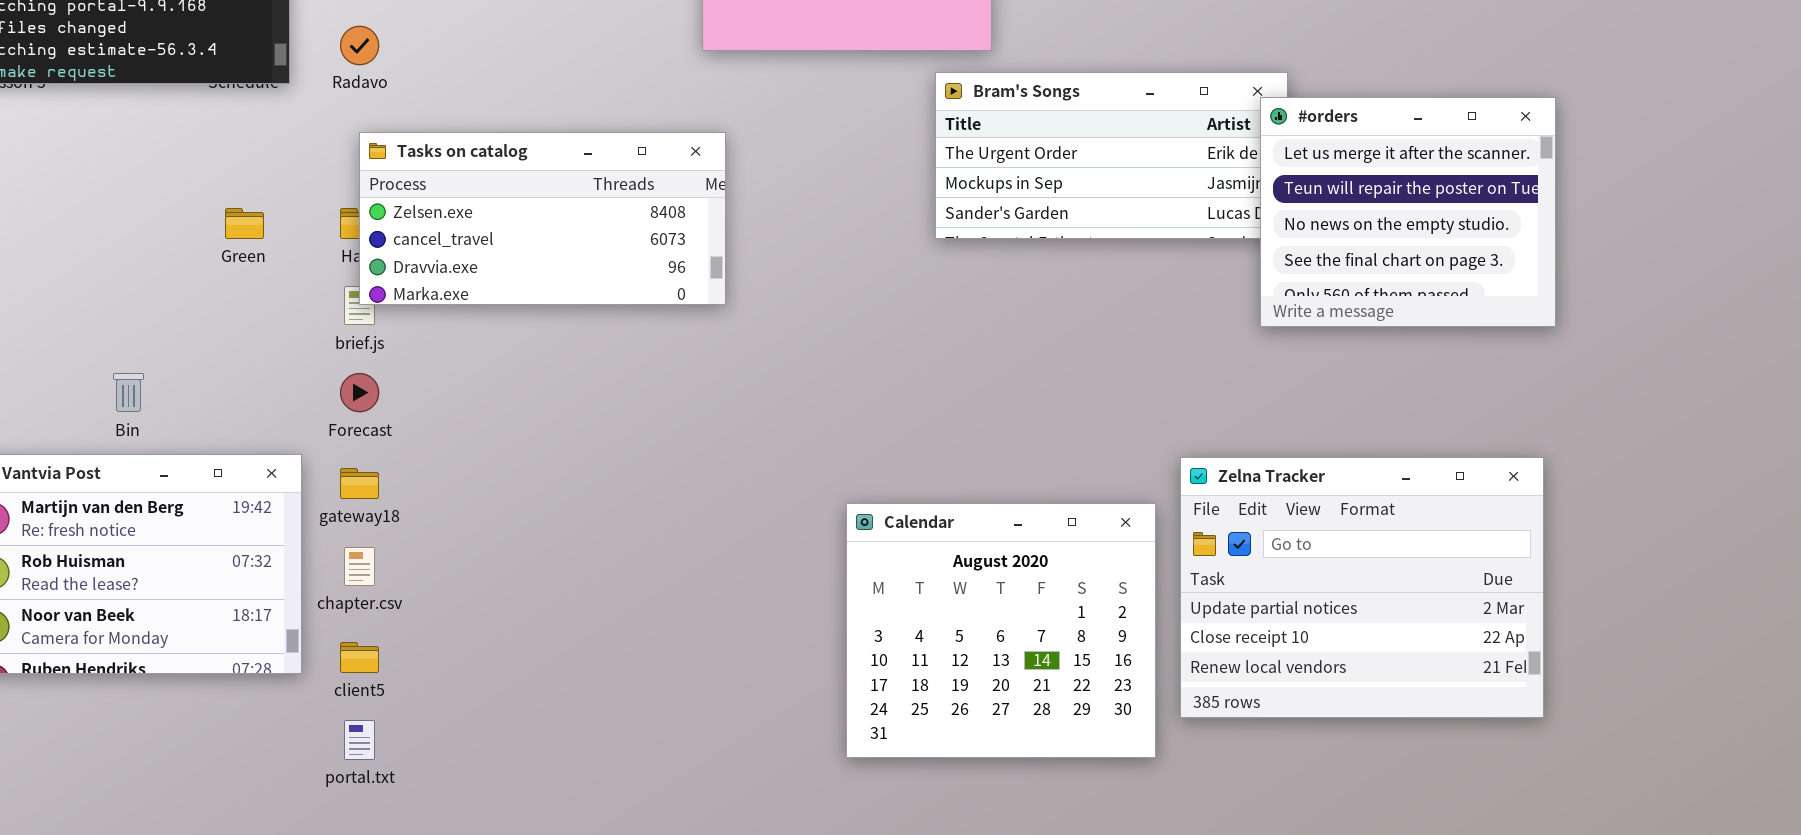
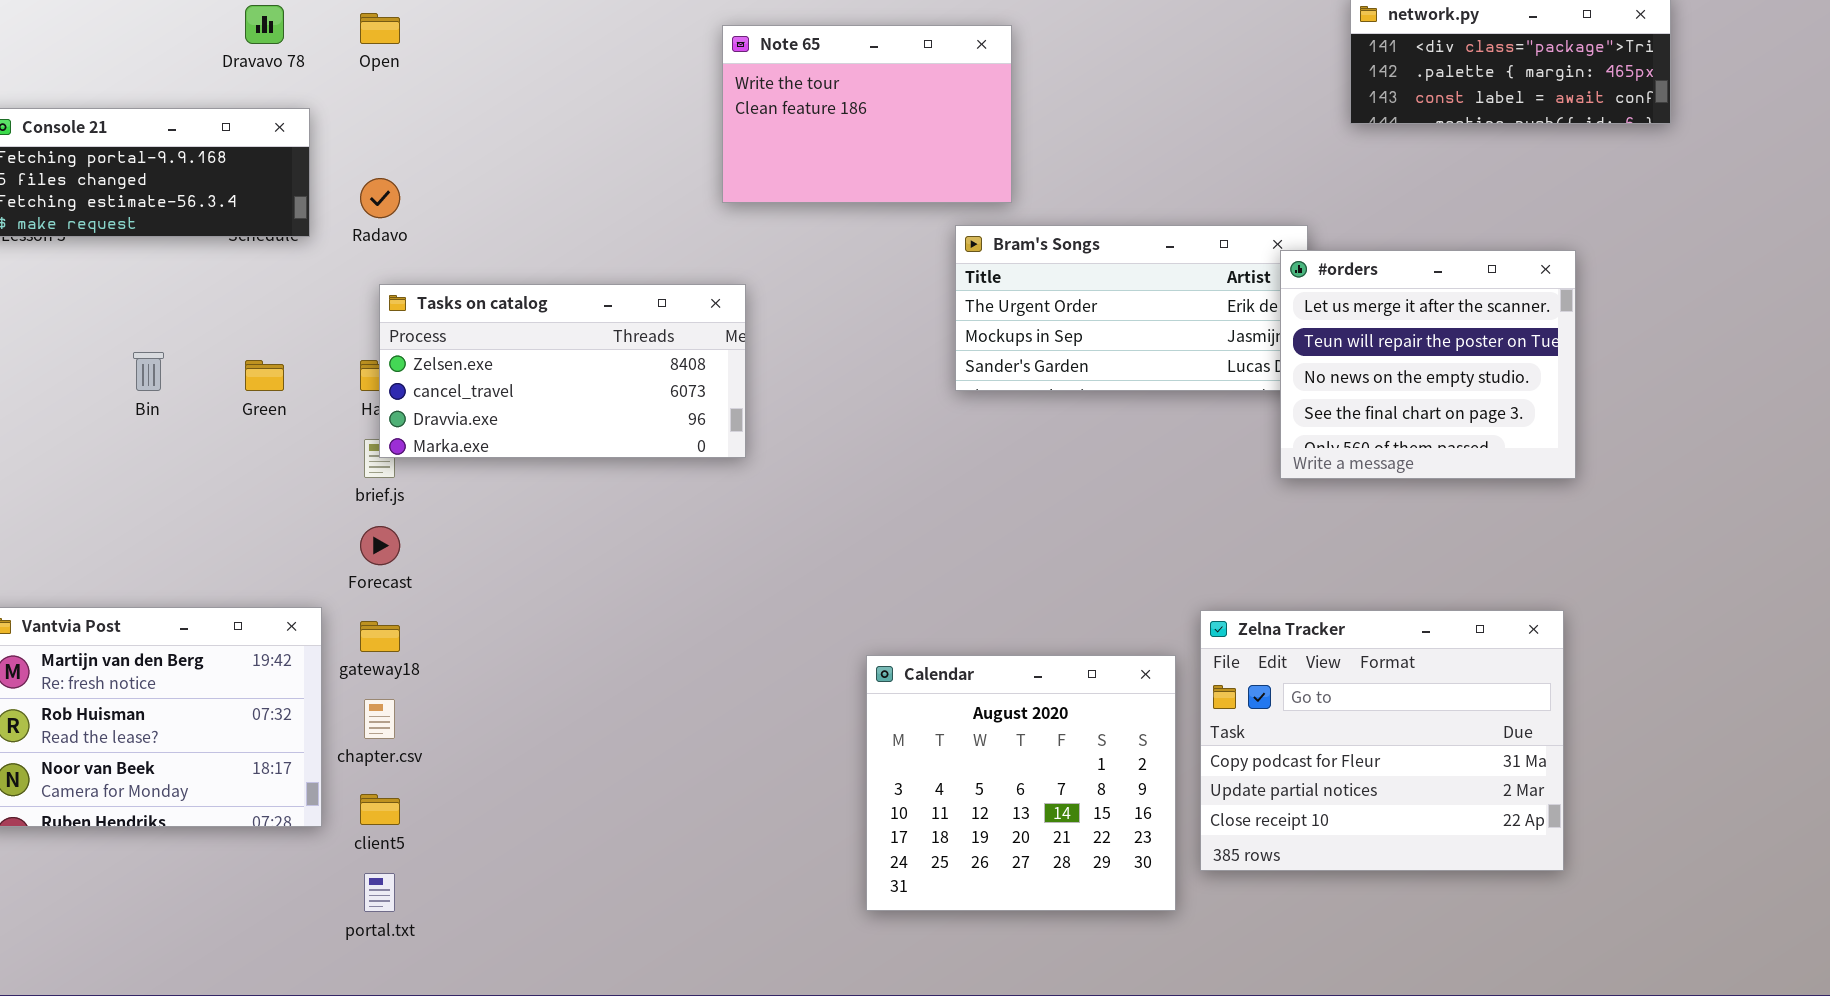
Bin: [113,373,144,412] -> [133,352,164,391], moved
Zelna Tracker: [1180,457,1544,718] -> [1200,610,1564,871], scrolled up 1 row

